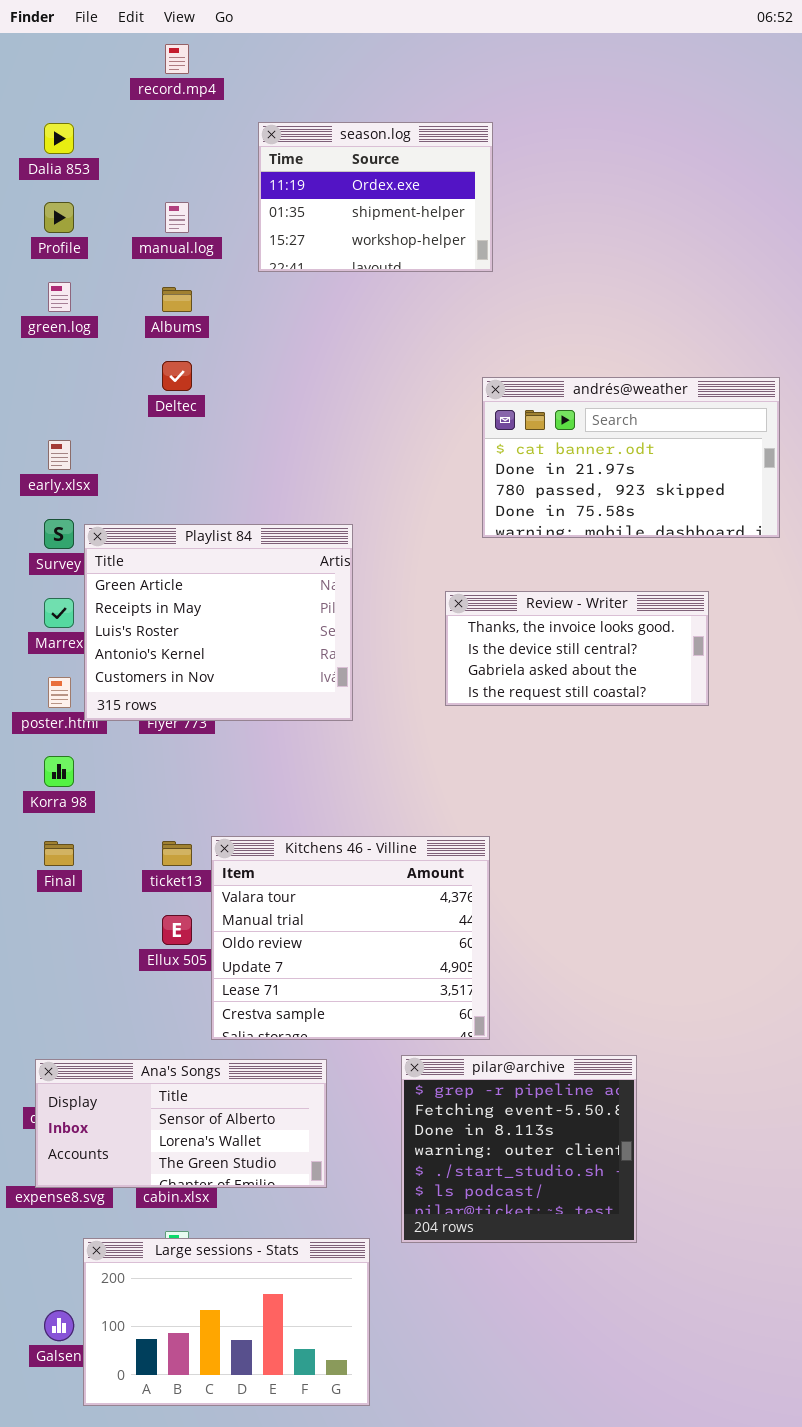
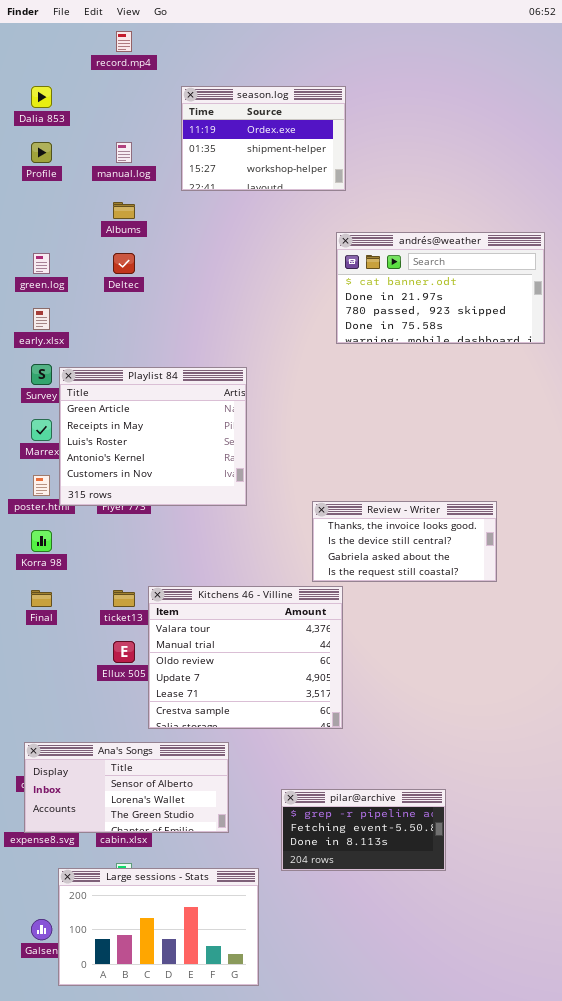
green.log: [48,282,71,312] -> [33,253,50,274], moved
andrés@weather: [482,377,780,538] -> [336,232,545,344], moved
Review - Writer: [445,591,709,706] -> [312,501,497,582], moved
pilar@archive: [401,1055,637,1243] -> [281,789,446,871], resized

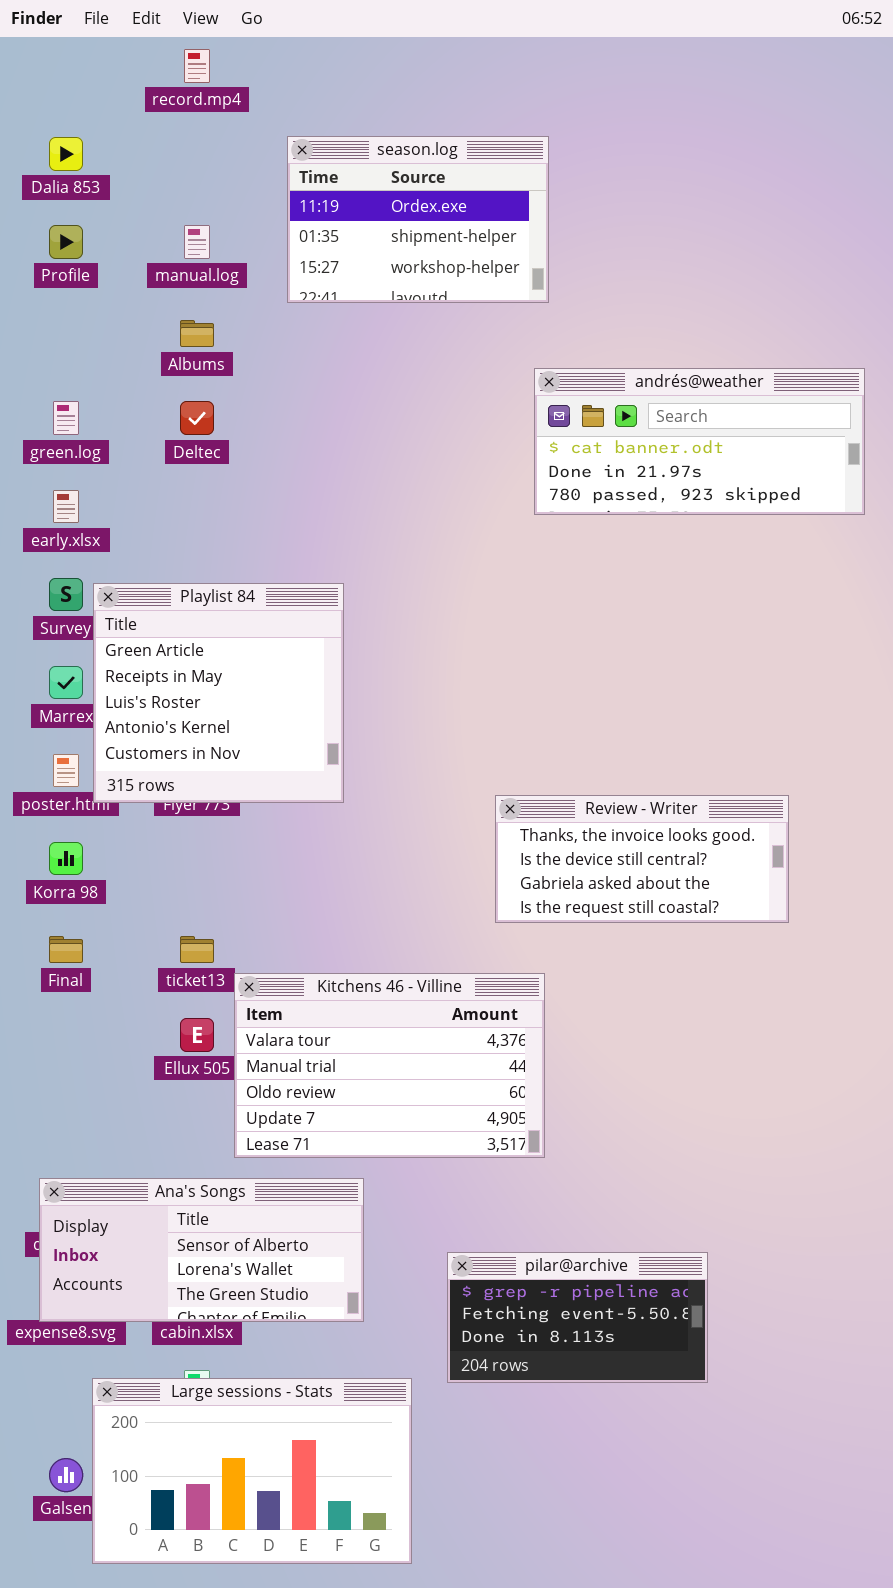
andrés@weather: [336,232,545,344] -> [534,368,865,515], resized
Playlist 84: [59,367,247,506] -> [93,583,344,803], resized
Kitchens 46 - Villine: [148,586,343,729] -> [234,973,545,1158], resized

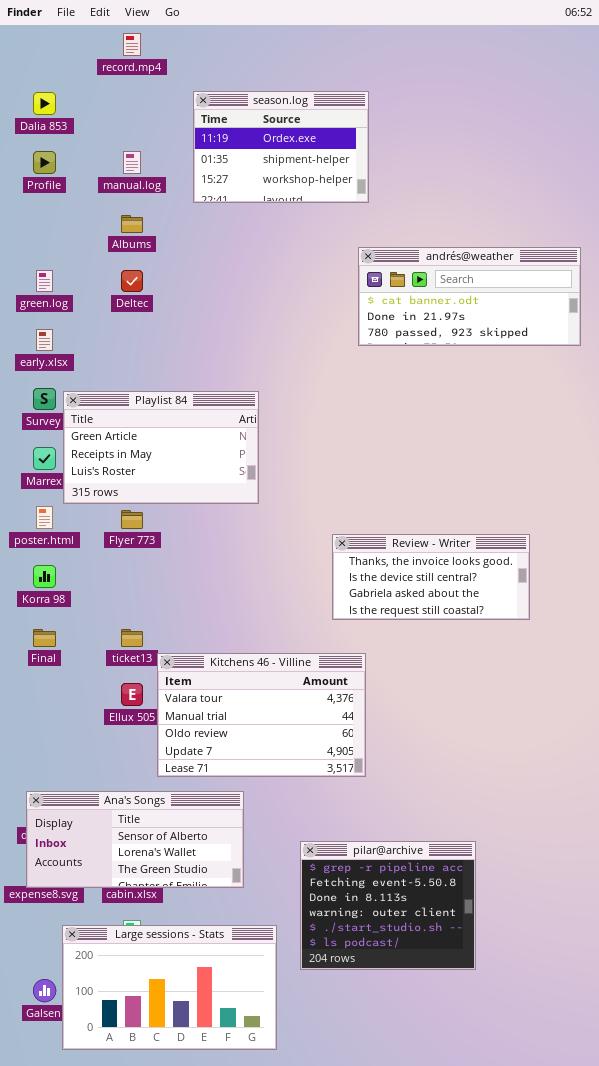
Playlist 84: [93,583,344,803] -> [63,391,259,504], resized
pilar@archive: [447,1252,708,1383] -> [300,841,476,970], resized

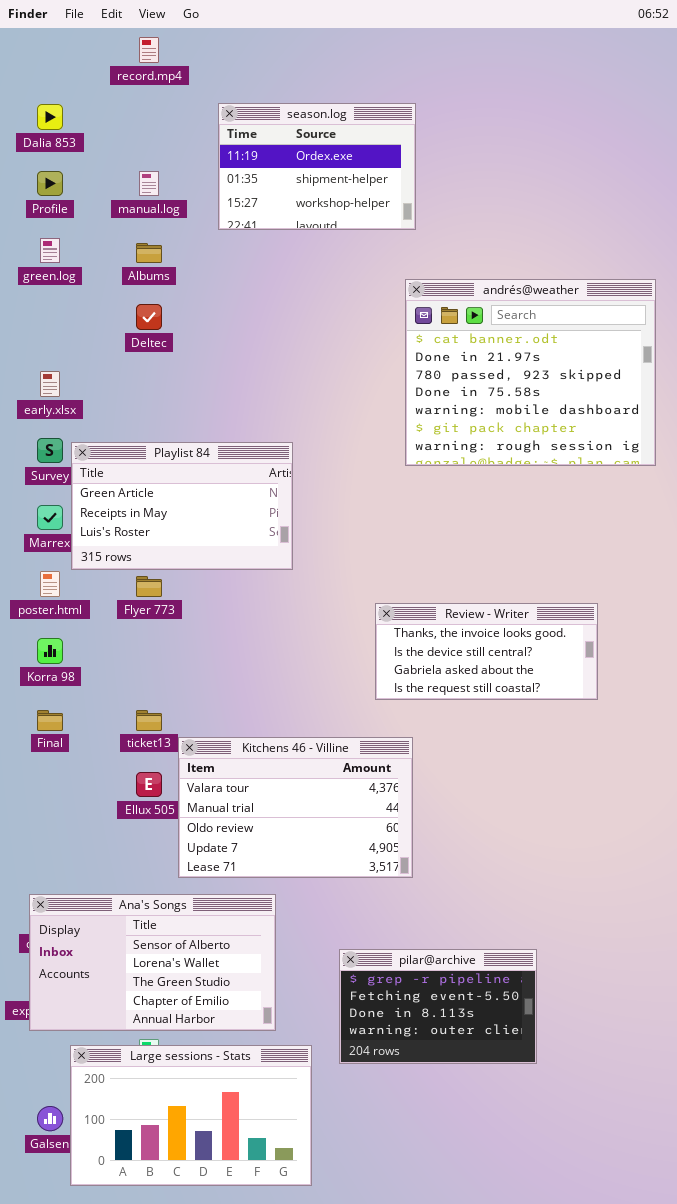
andrés@weather: [358,247,581,346] -> [405,279,656,466], resized
green.log: [36,270,53,292] -> [40,238,60,263], moved
Ana's Songs: [26,791,244,888] -> [29,894,276,1031], resized
pilar@archive: [300,841,476,970] -> [339,949,537,1064], resized

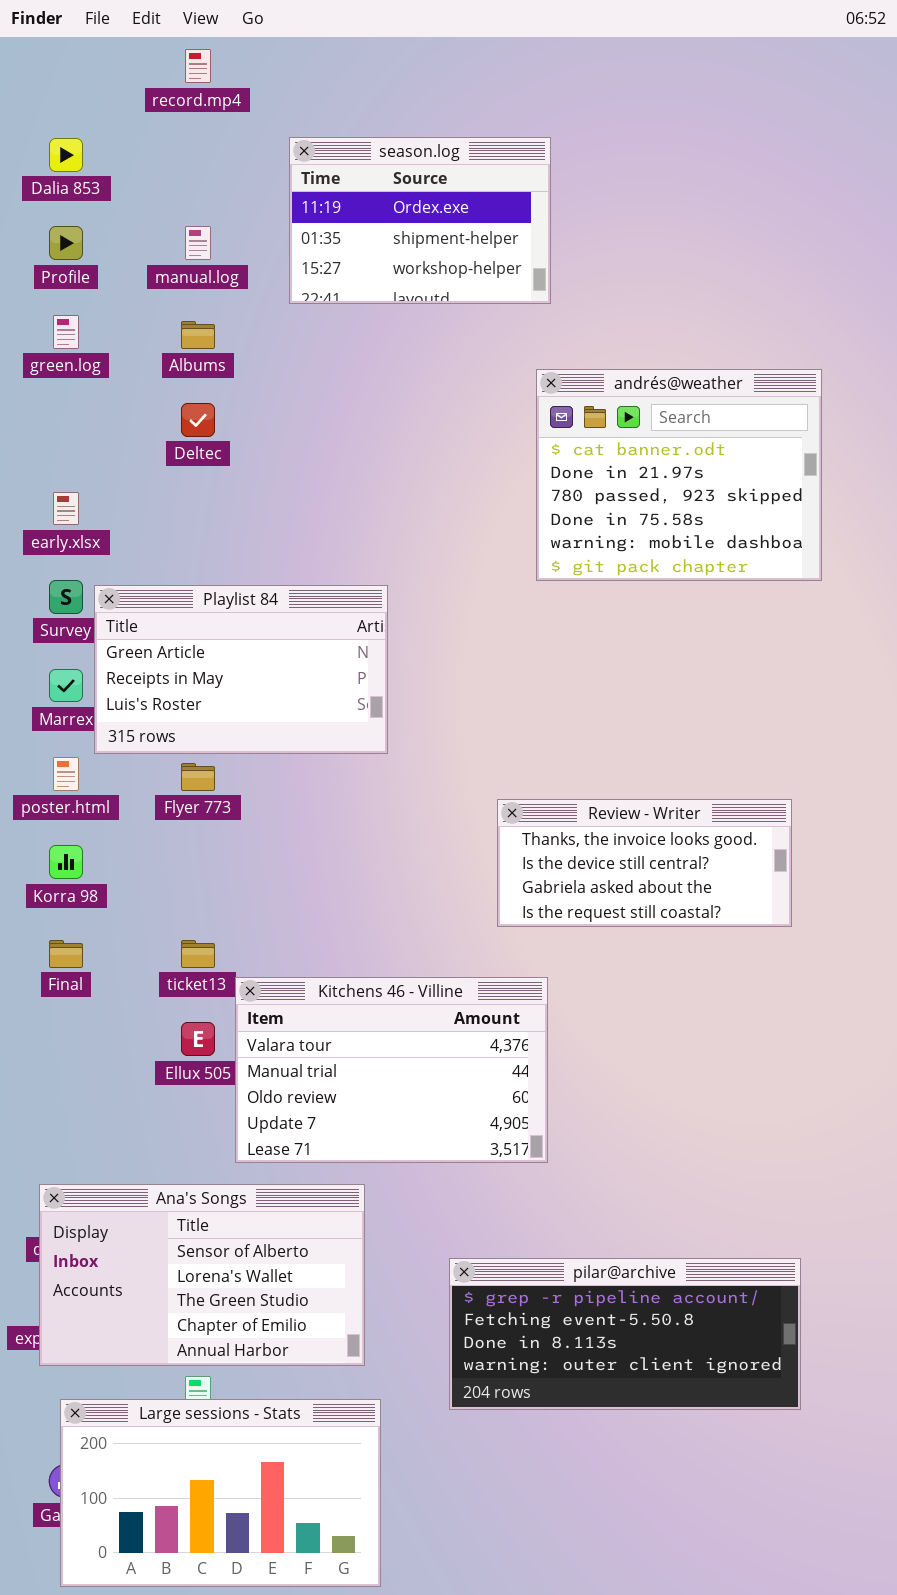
andrés@weather: [405,279,656,466] -> [536,369,822,581], resized
pilar@archive: [339,949,537,1064] -> [449,1258,801,1410], resized
Large sessions - Stats: [70,1045,312,1186] -> [60,1399,381,1587], moved

